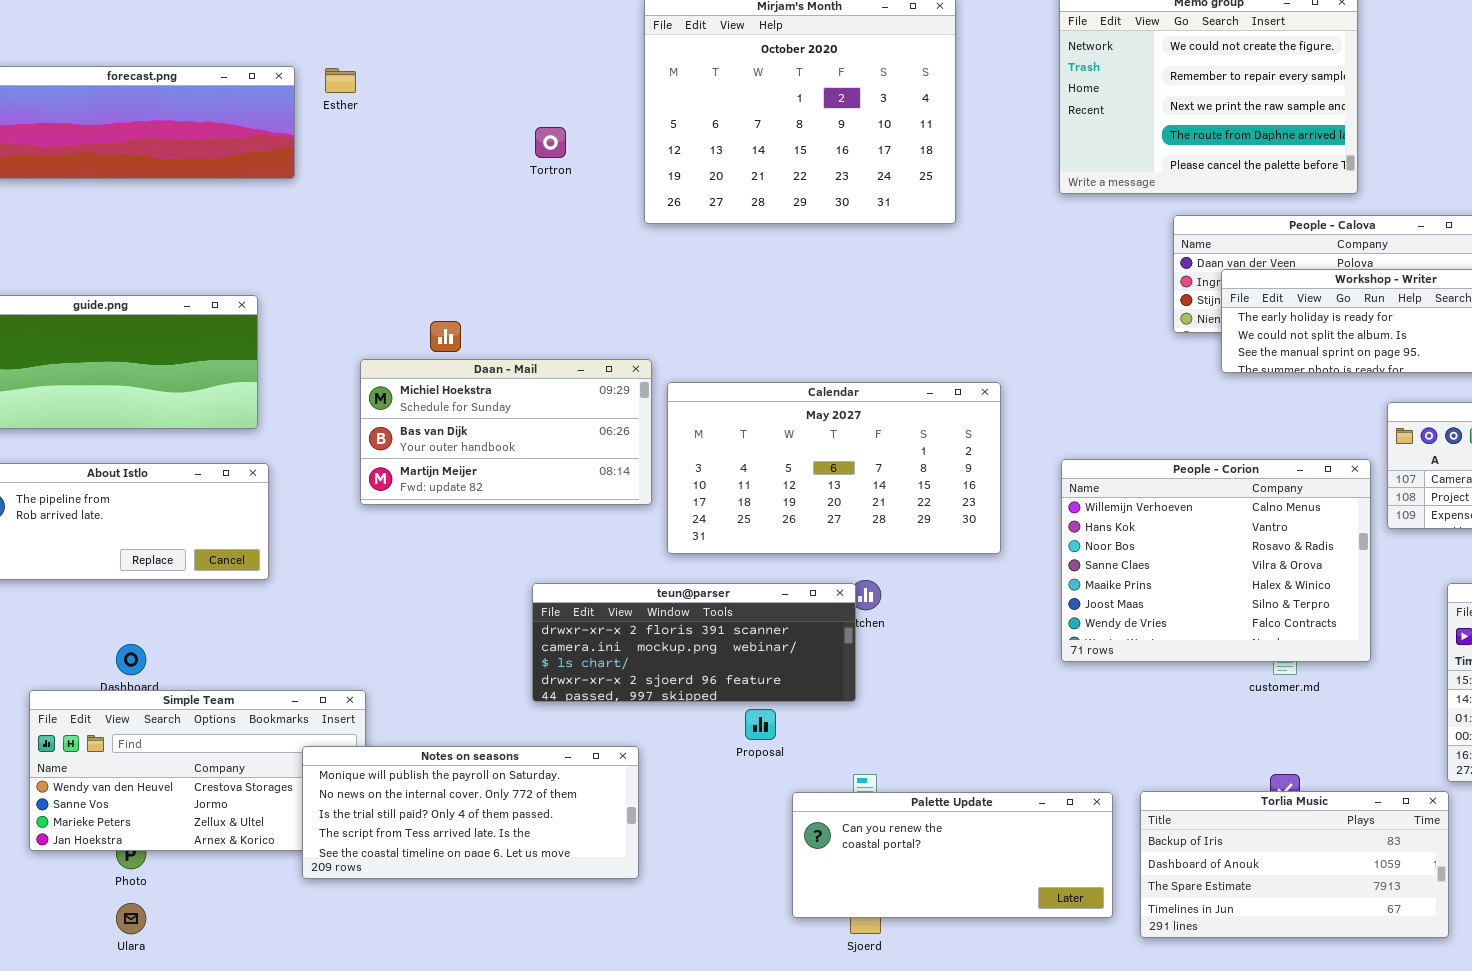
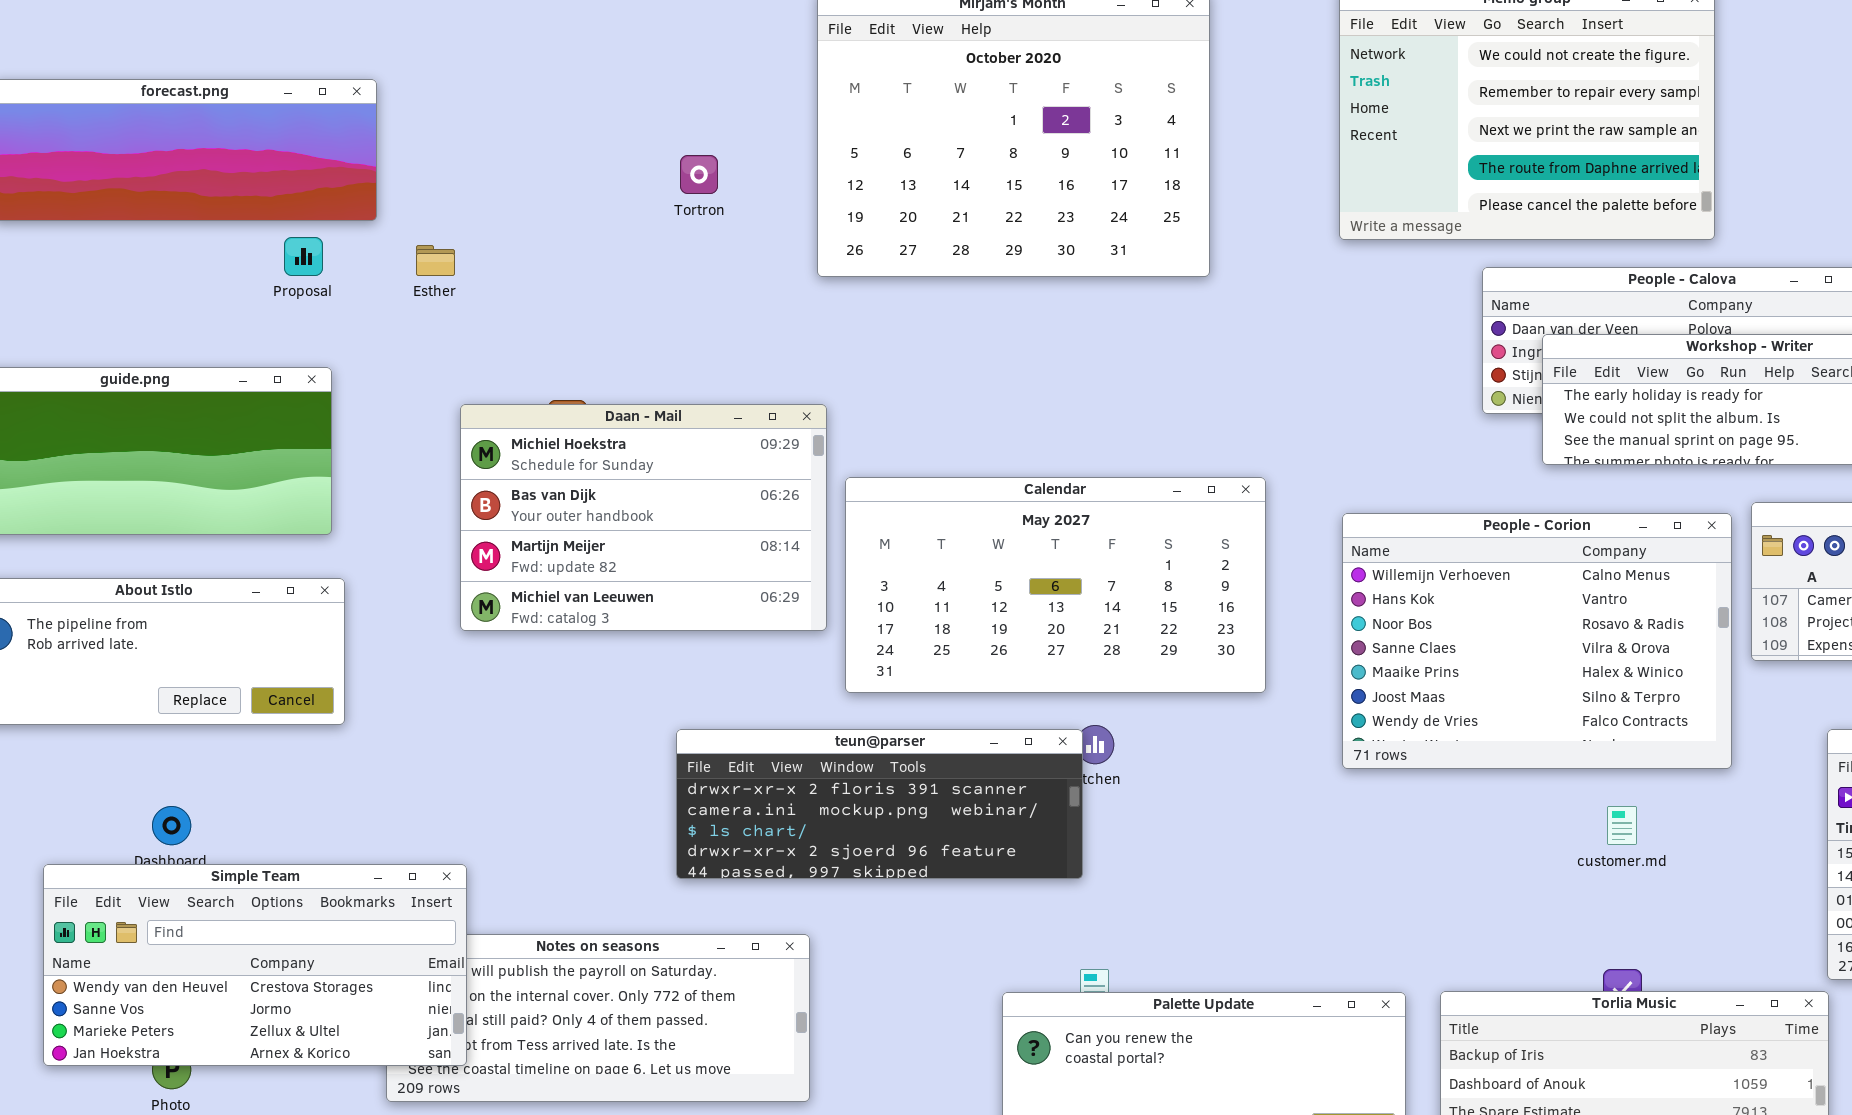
Esther: [325,68,356,93] -> [416,245,455,276], moved
Daan - Mail: [360,359,652,505] -> [460,404,827,631], resized
People - Corion: [1061,459,1371,662] -> [1342,513,1732,769], moved
Simple Team: [29,690,366,851] -> [43,864,467,1066], raised
Proposal: [745,709,776,740] -> [284,237,323,276], moved

